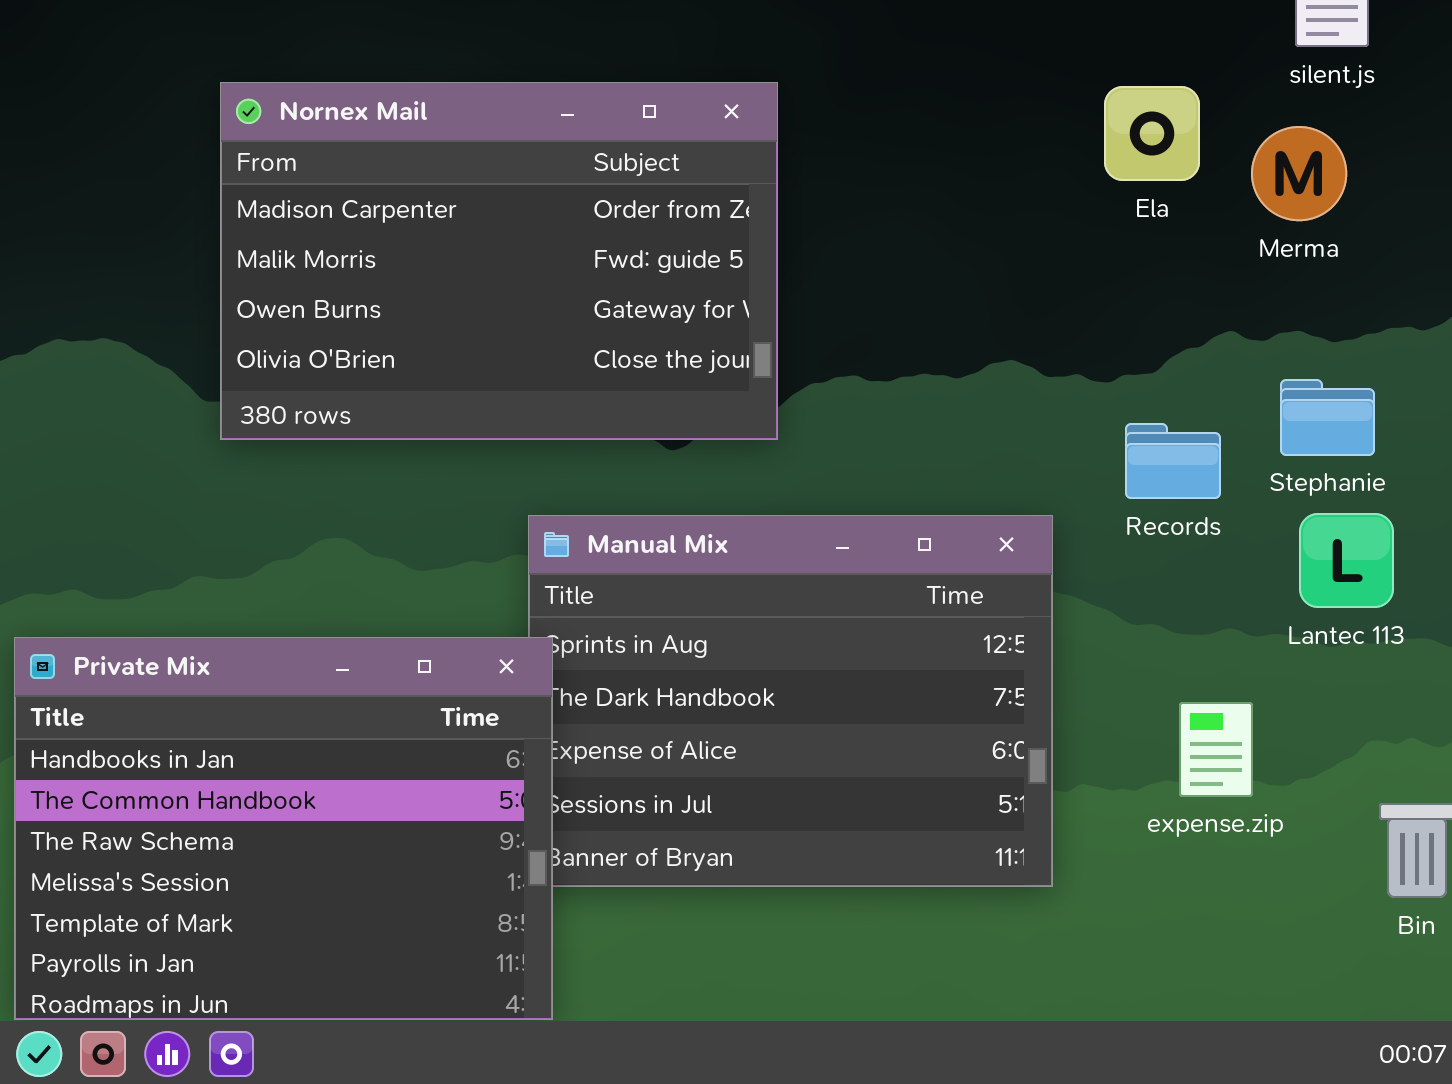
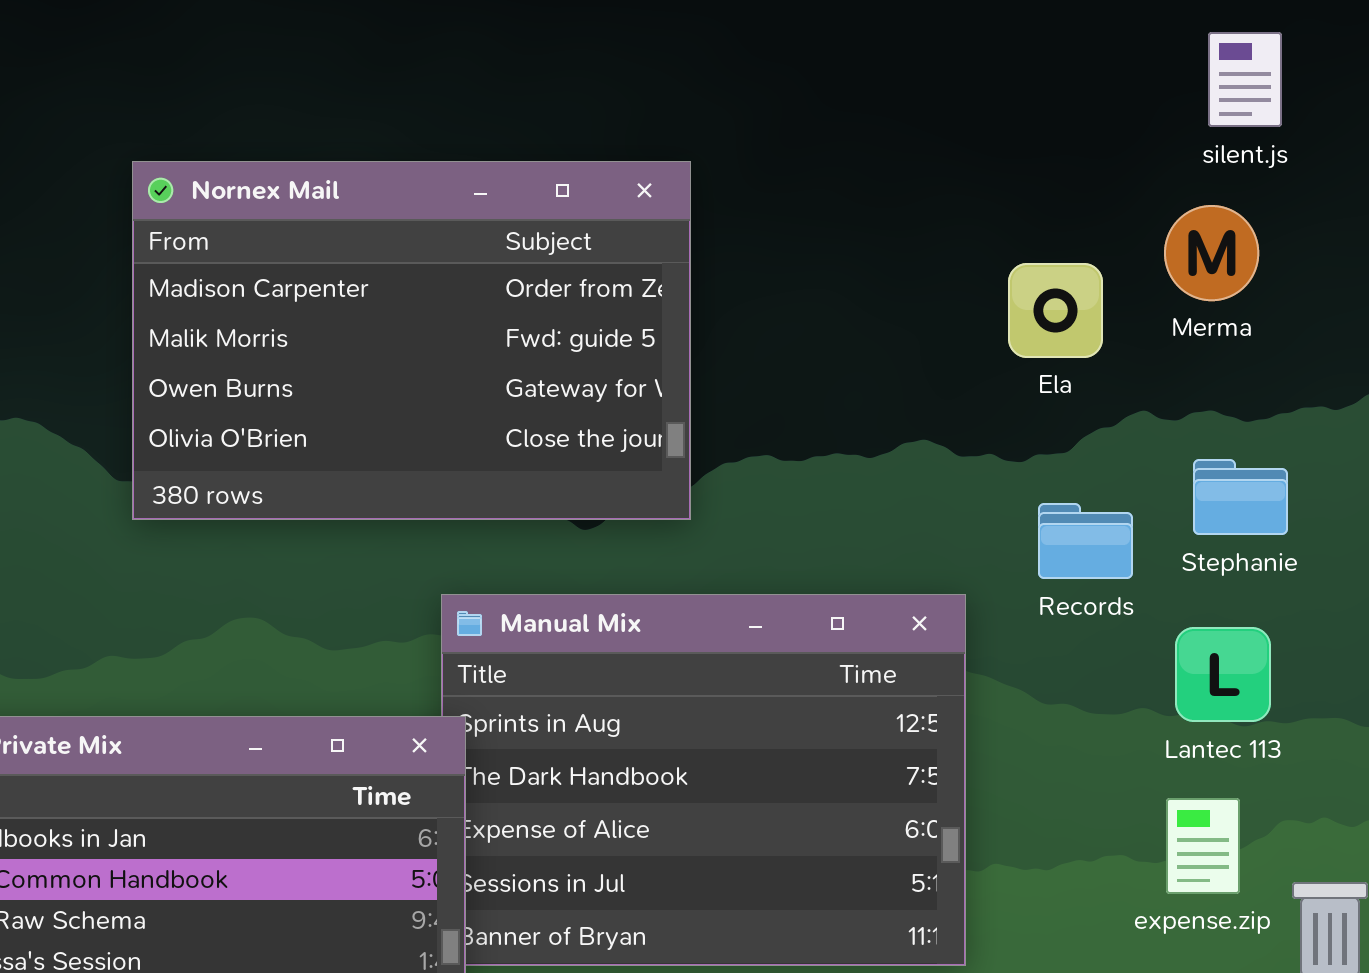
Ela: [1104,86,1200,181] -> [1008,263,1103,358], moved
Lantec 113: [1299,513,1394,608] -> [1175,627,1271,722], moved
expense.zip: [1179,702,1253,797] -> [1166,798,1240,894], moved

